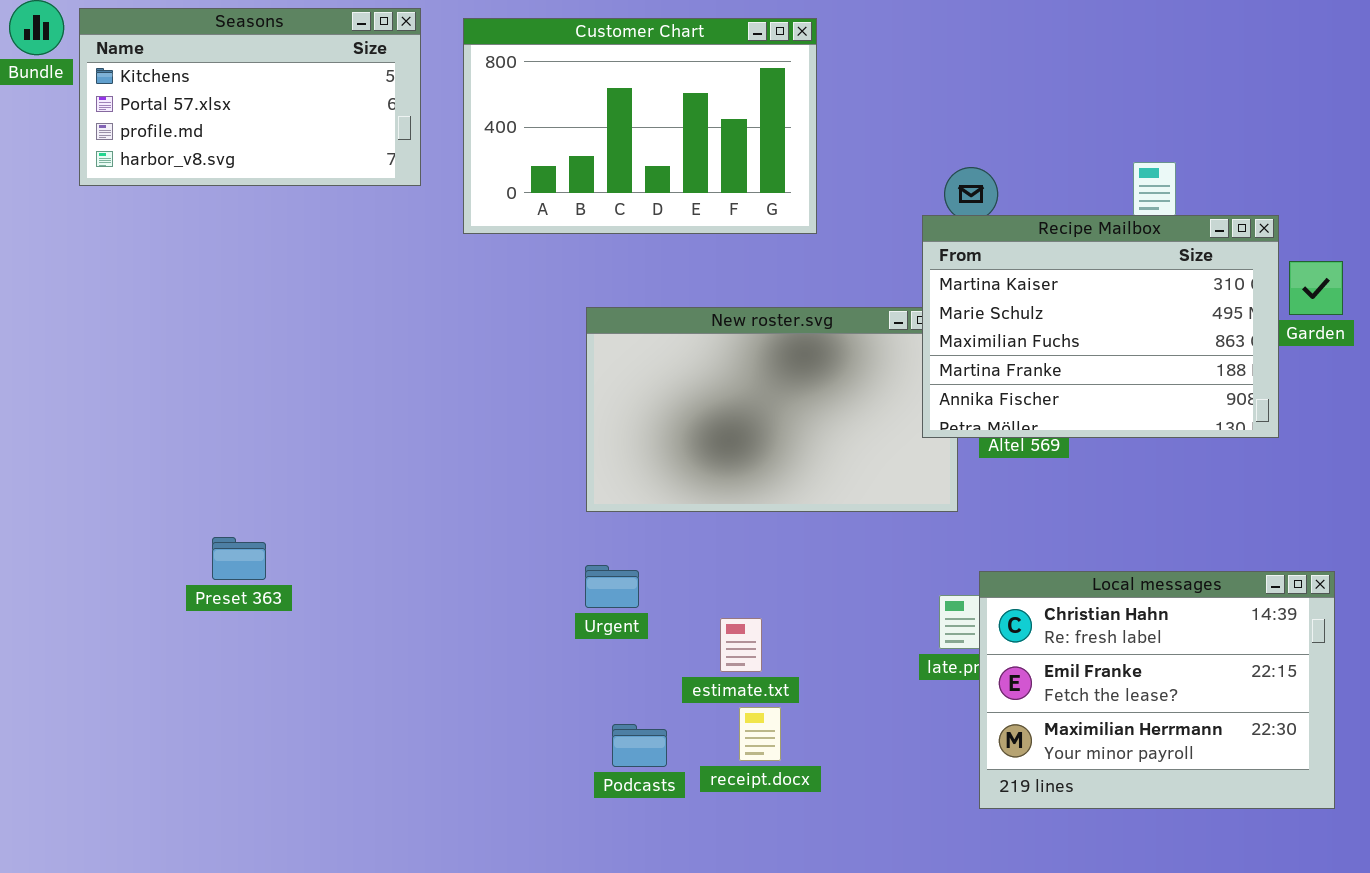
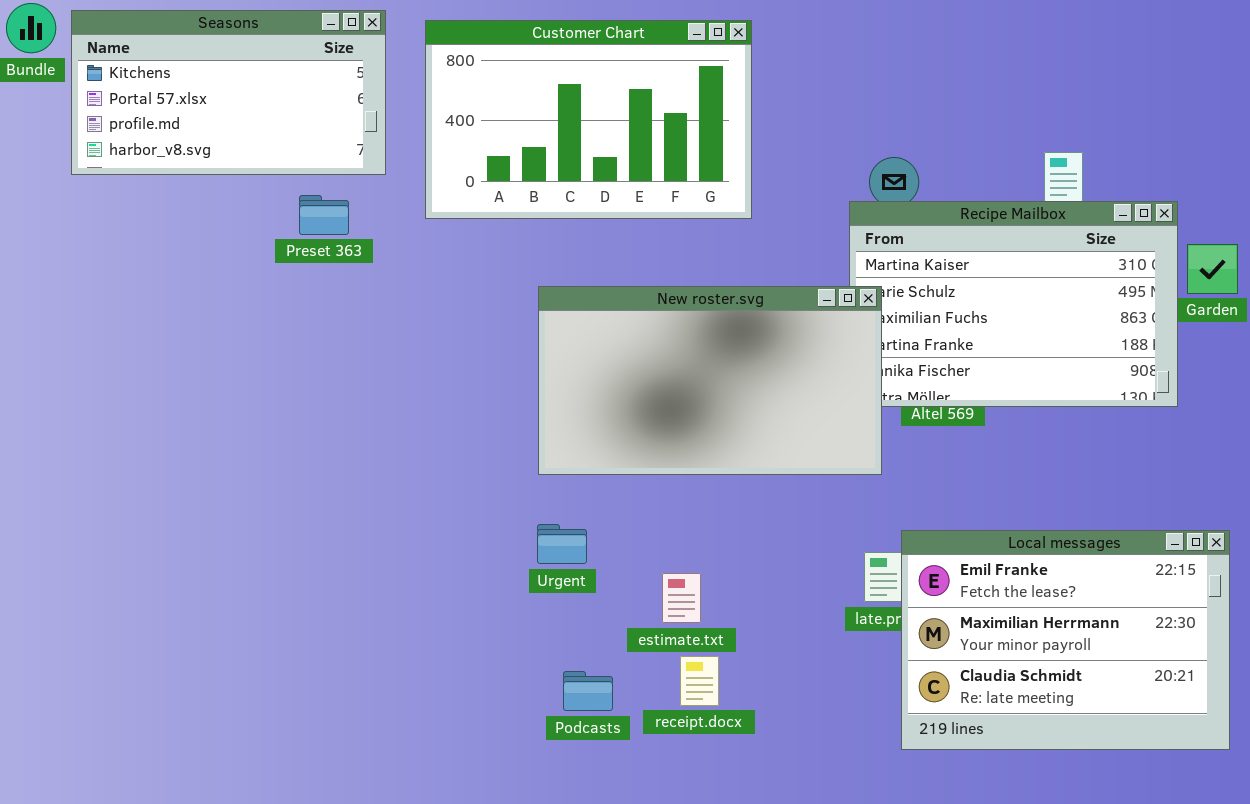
New roster.svg: [586,307,958,512] -> [538,286,882,475], raised
Preset 363: [212,537,266,580] -> [299,195,349,235], moved
Local messages: [979,571,1335,809] -> [901,530,1230,750], scrolled down 1 row

